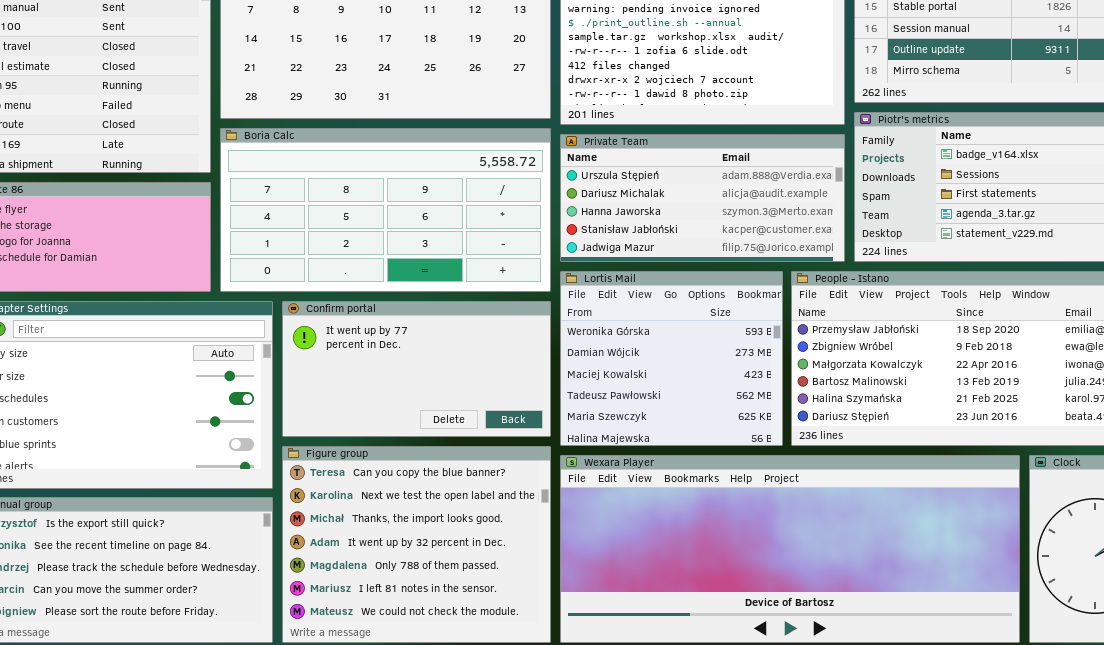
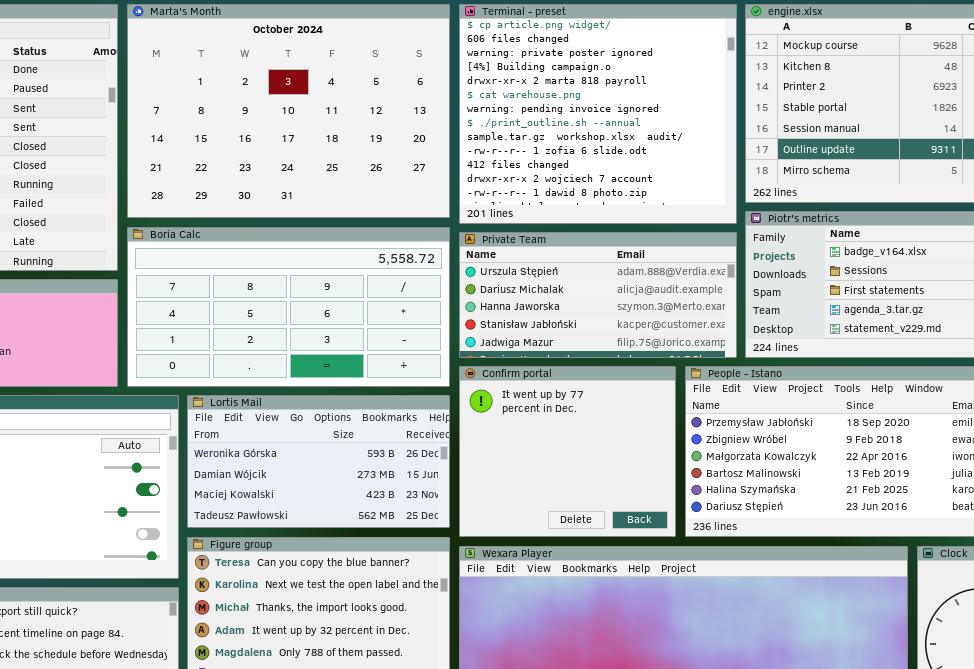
Lortis Mail: [560,271,783,446] -> [187,395,450,528], moved, resized
Confirm portal: [282,301,551,437] -> [459,366,676,537], moved, resized

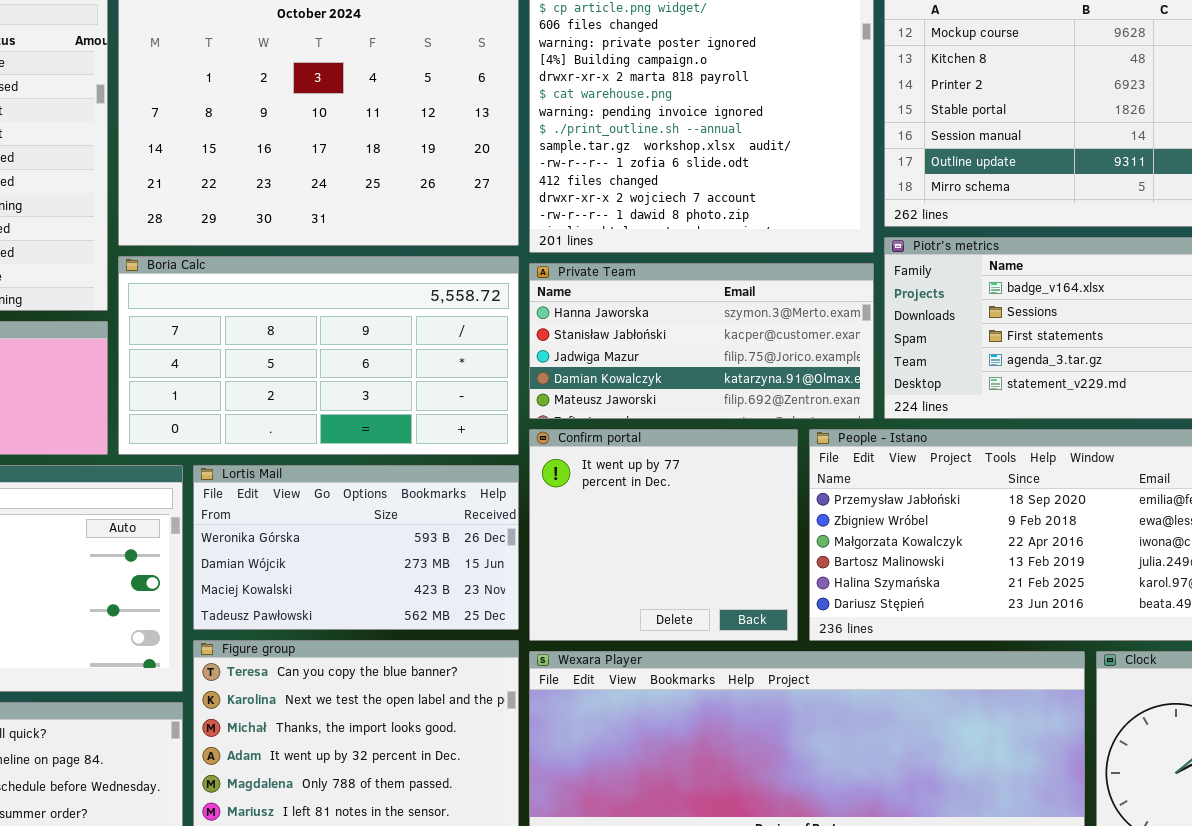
Private Team: [459,232,737,358] -> [529,263,874,419], scrolled down 2 rows

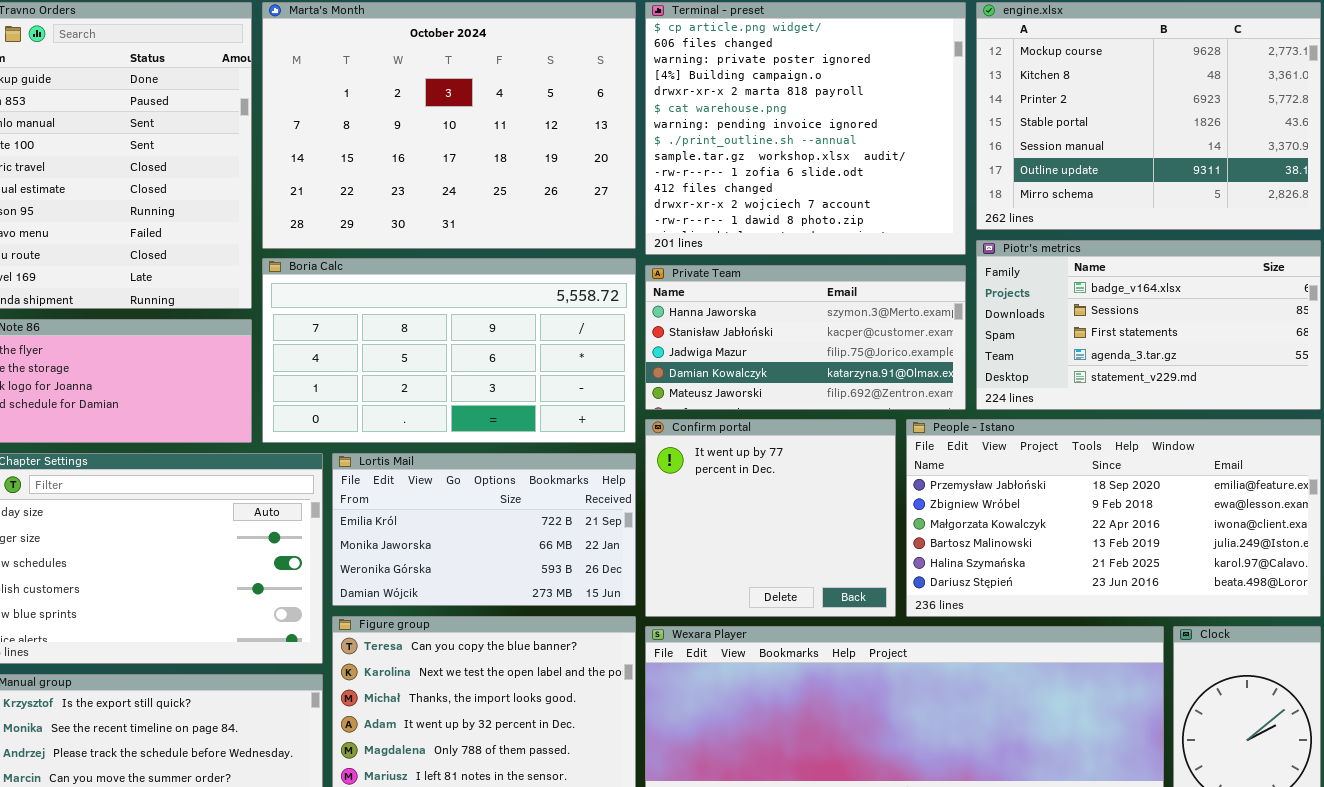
Lortis Mail: [193,465,519,630] -> [332,453,636,606], scrolled up 2 rows

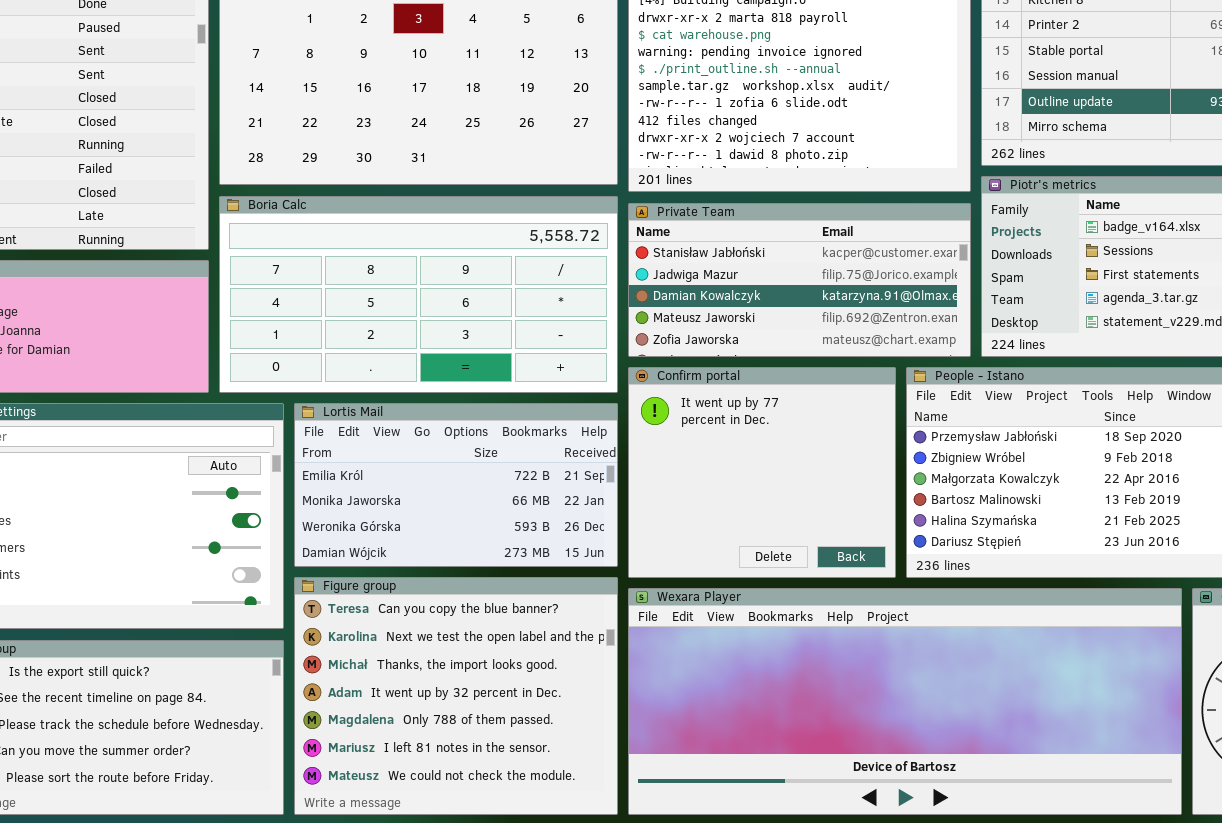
Private Team: [645,265,966,410] -> [628,203,971,357], scrolled down 1 row

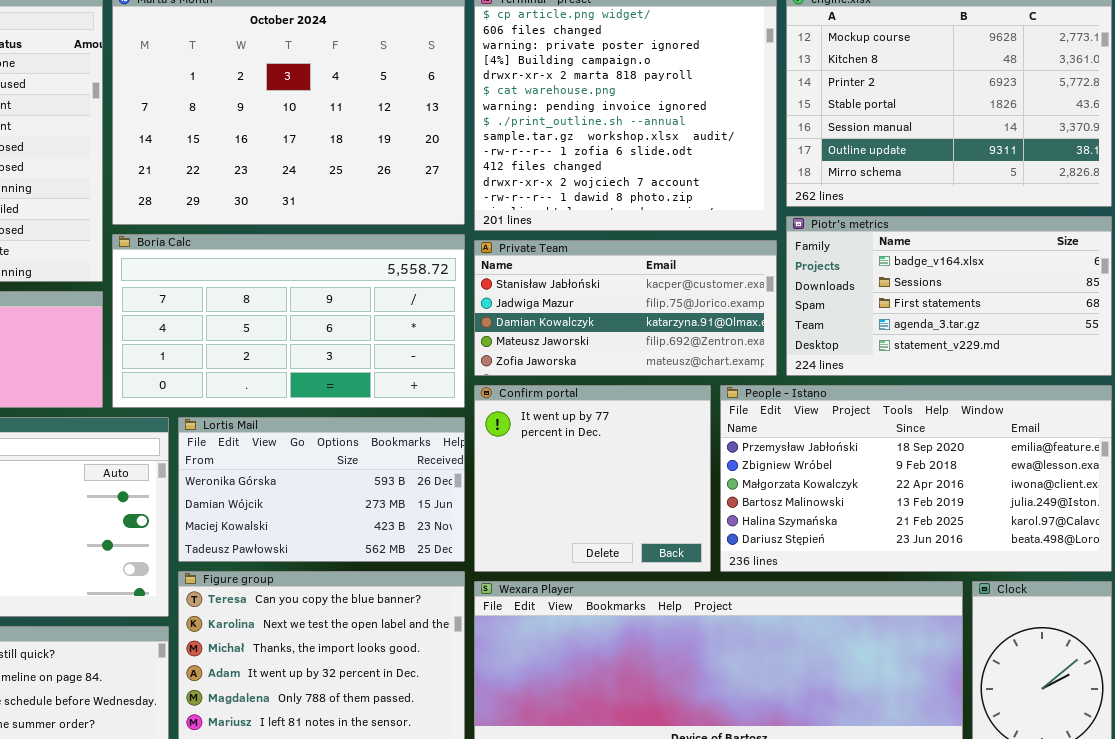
Lortis Mail: [294,403,618,567] -> [178,417,465,562], scrolled down 2 rows

